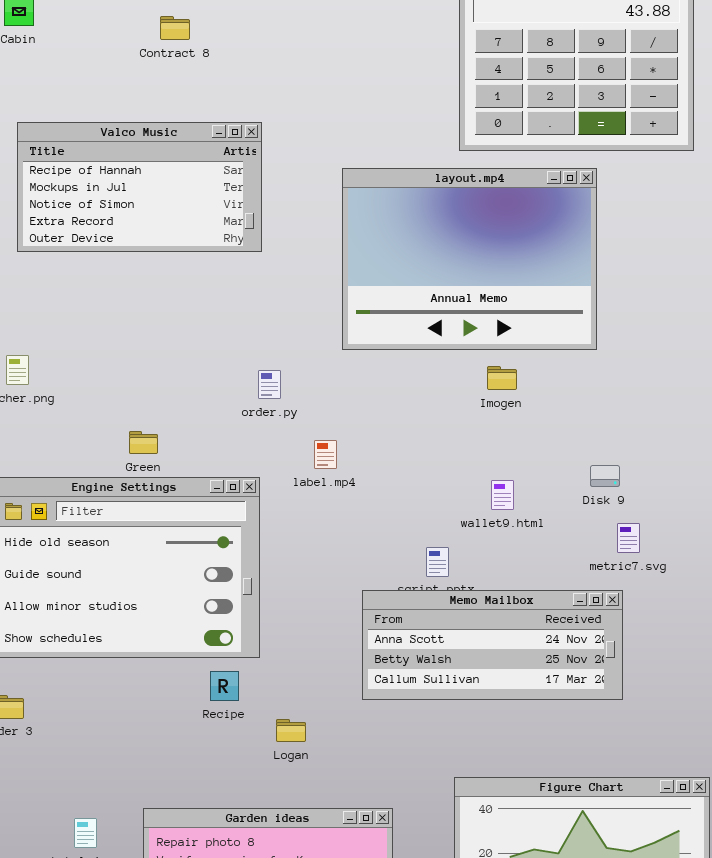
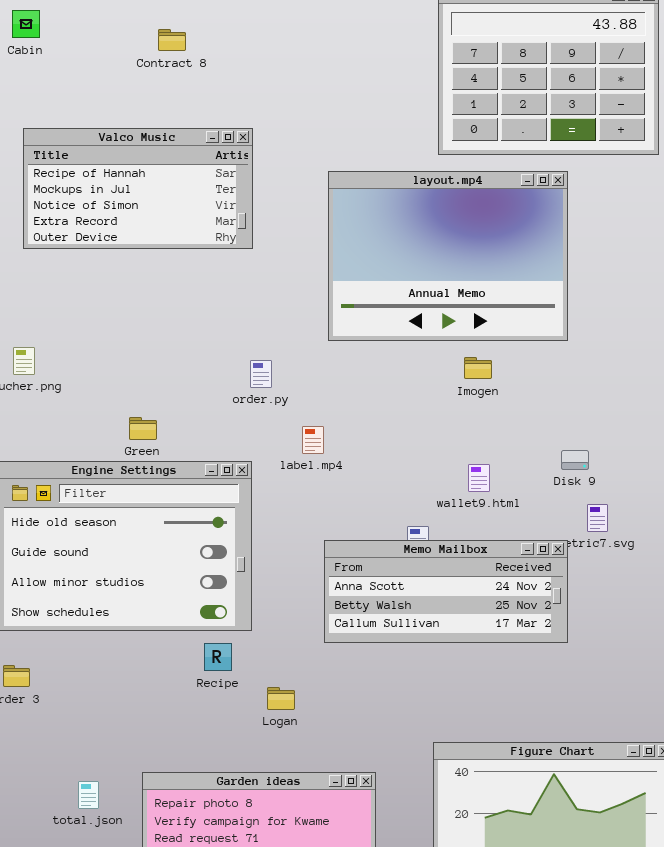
Memo Mailbox: [362,590,623,700] -> [324,540,568,643], moved

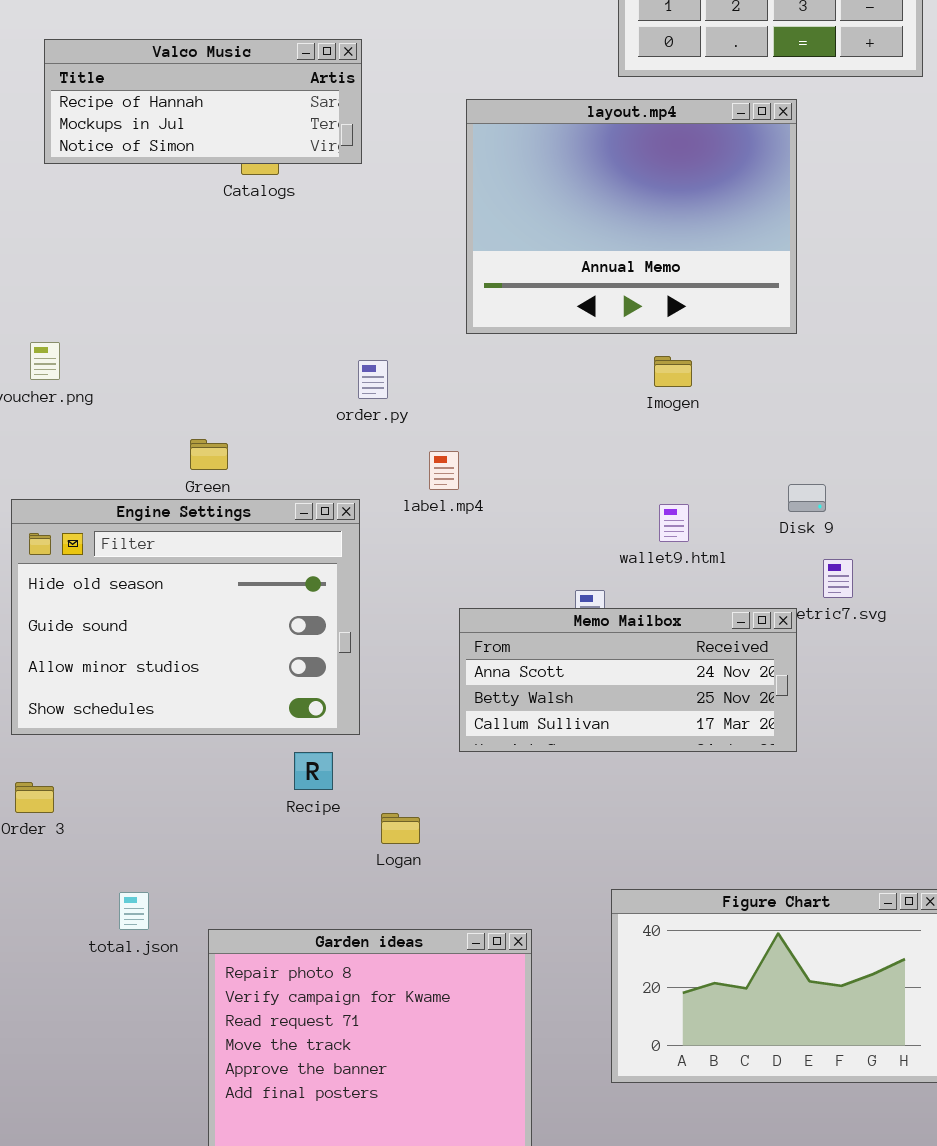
Valco Music: [23,128,253,249] -> [44,39,362,164], resized
total.json: [78,781,99,809] -> [119,892,149,930], moved

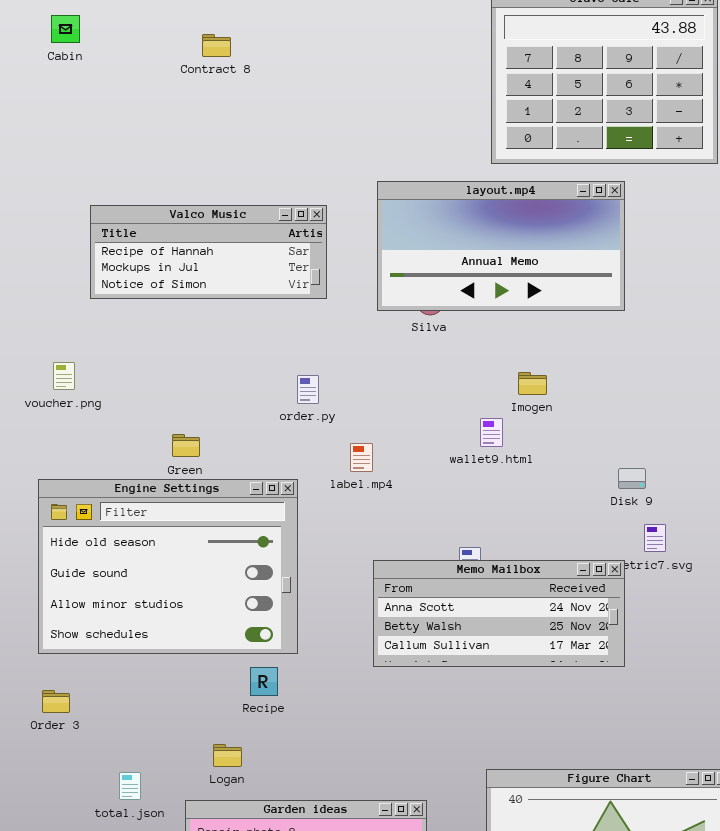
Valco Music: [44,39,362,164] -> [90,205,327,299], moved
layout.mp4: [466,99,797,334] -> [377,181,625,311], resized
wallet9.html: [659,504,689,542] -> [480,418,503,447], moved
Logan: [381,813,420,844] -> [213,744,242,767], moved

